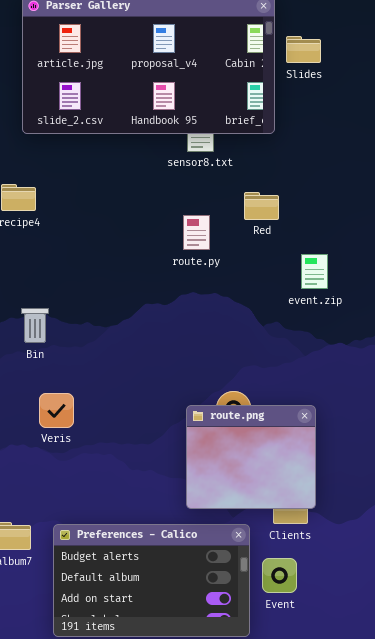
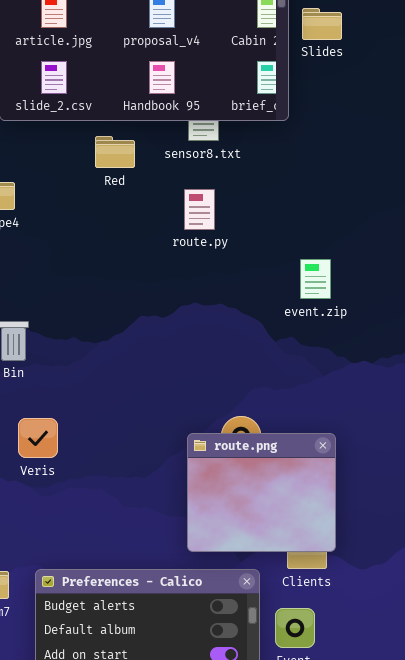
Red: [244,192,279,220] -> [95,136,135,168], moved
route.py: [183,215,210,250] -> [184,189,215,230], moved
event.zip: [301,254,328,289] -> [300,259,331,299], moved

